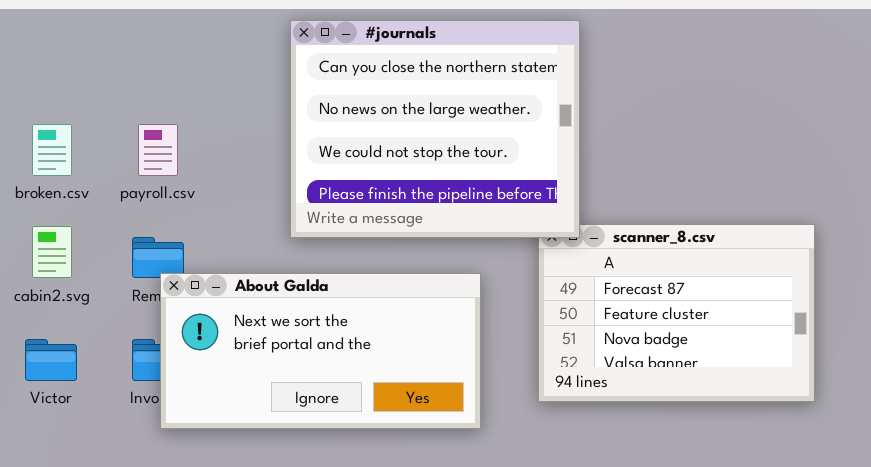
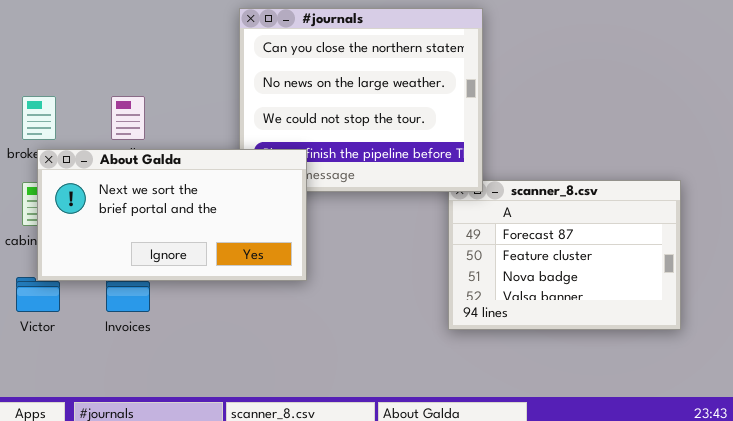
About Galda: [160,273,481,429] -> [37,149,307,281], moved

